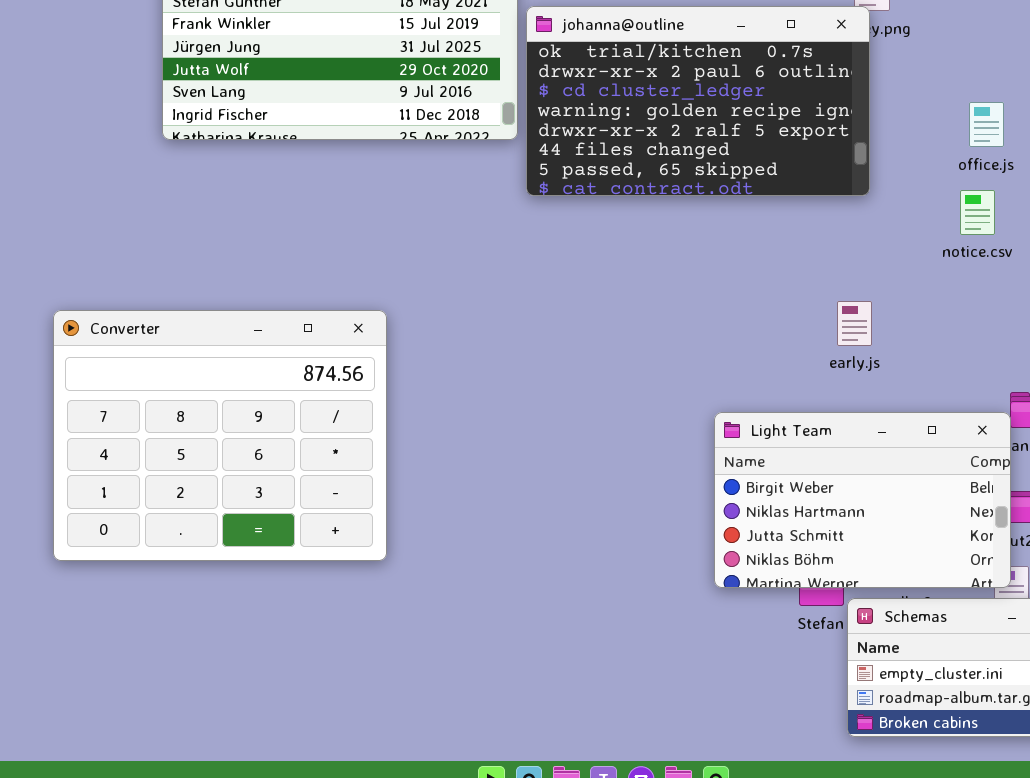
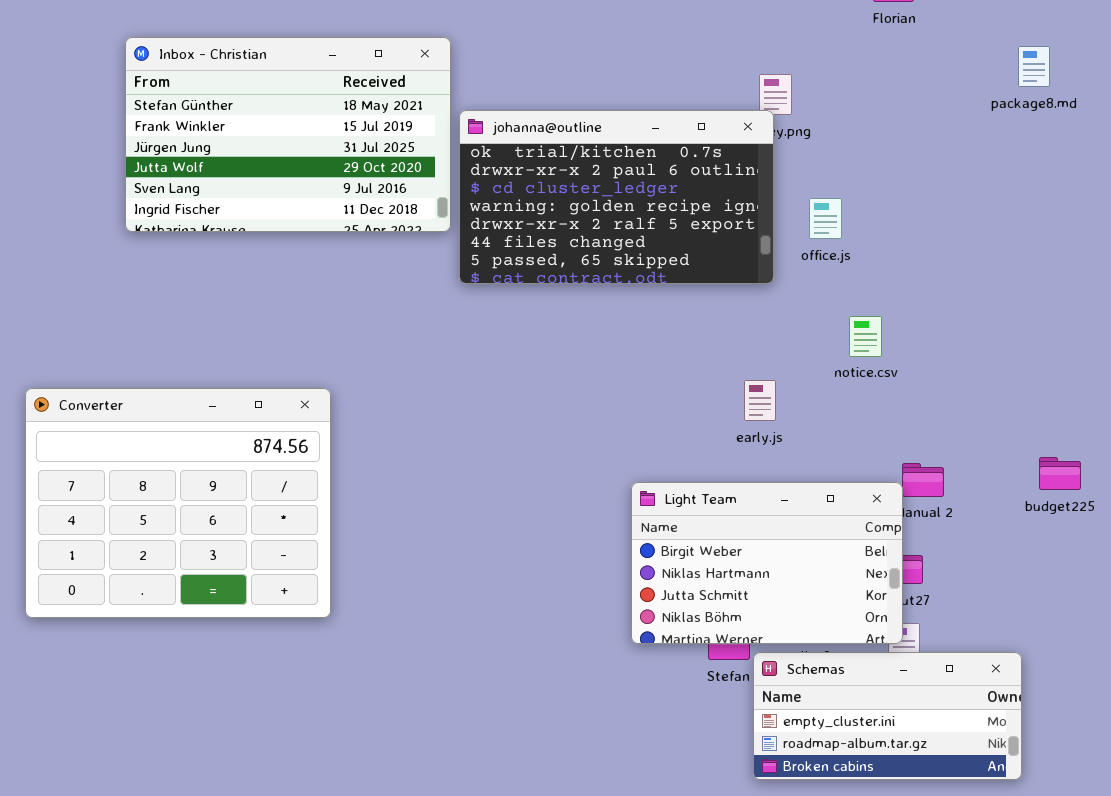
office.js: [969,102,1004,147] -> [809,198,842,239], moved
notice.csv: [960,190,995,235] -> [849,316,882,357], moved

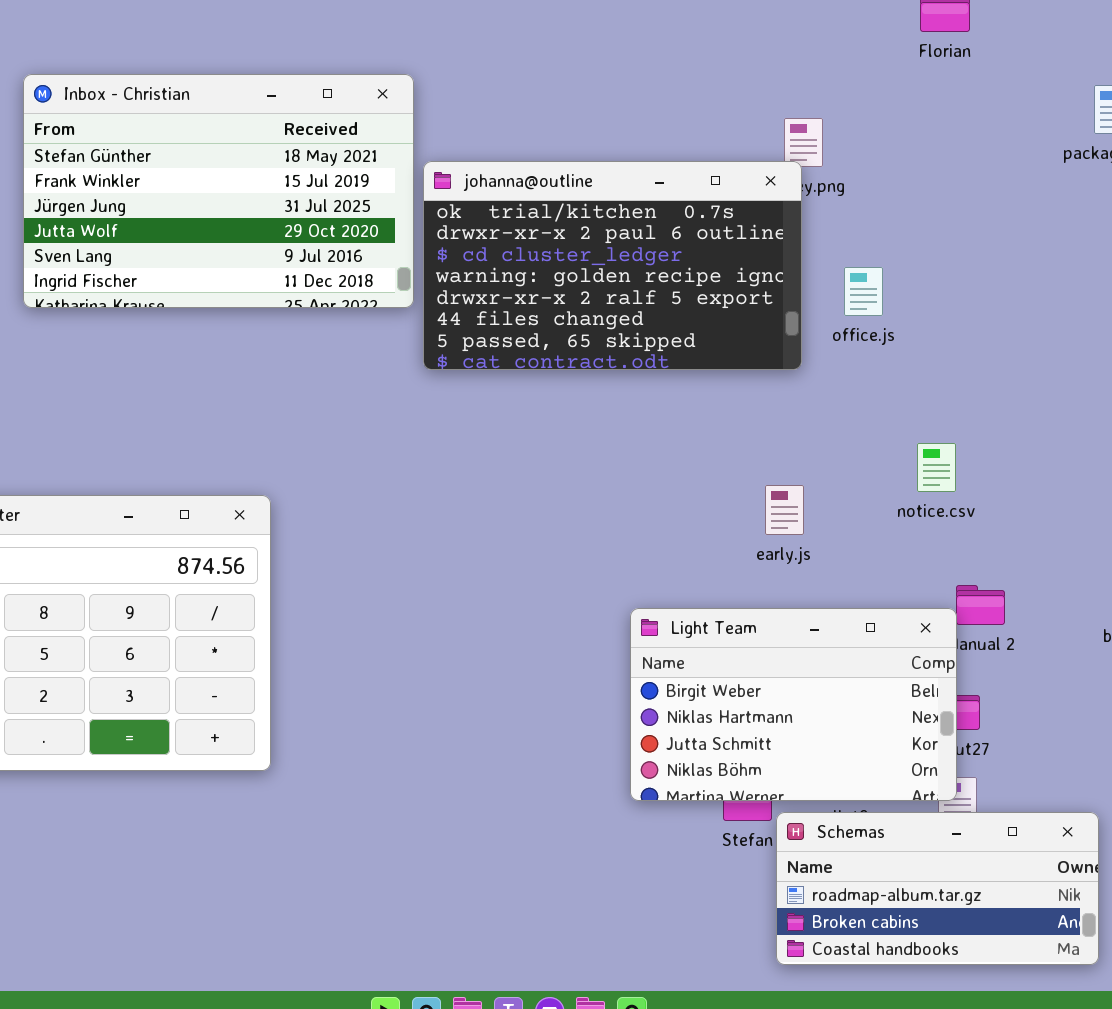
notice.csv: [849,316,882,357] -> [917,443,956,492], moved
Schemas: [753,652,1022,780] -> [776,812,1099,965], scrolled down 1 row

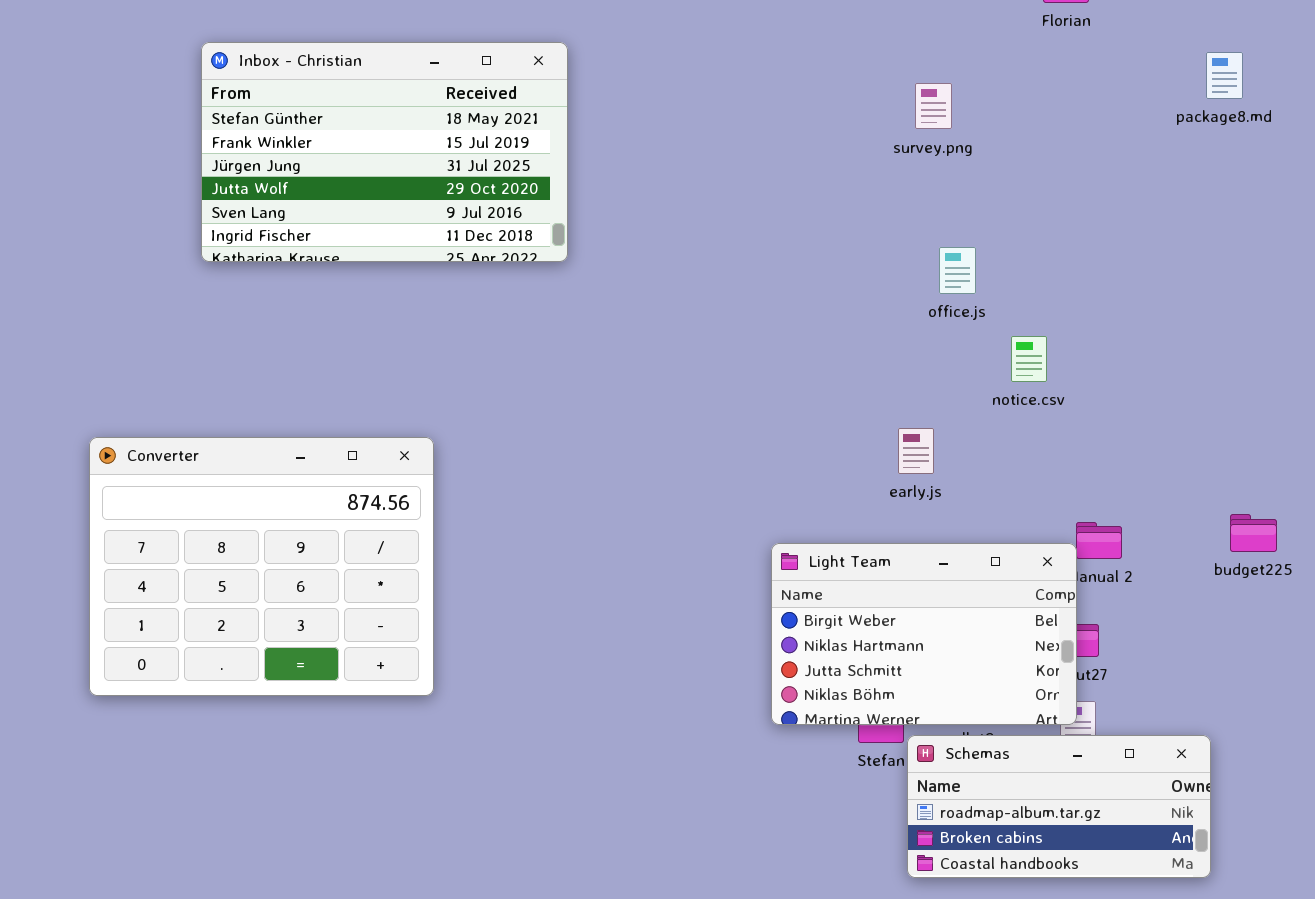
johanna@outline: [423,161,802,370] -> none, closed
office.js: [844,267,883,316] -> [939,247,976,294], moved
notice.csv: [917,443,956,492] -> [1011,336,1047,382], moved

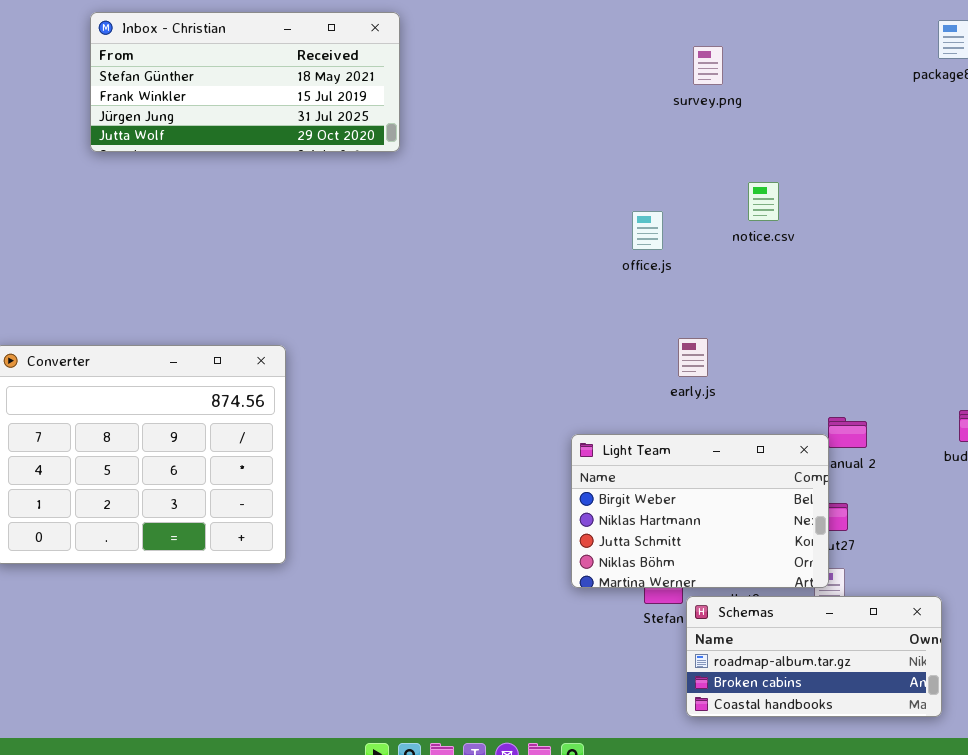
Inbox - Christian: [201,42,568,262] -> [90,12,400,152], resized
office.js: [939,247,976,294] -> [632,211,663,250], moved
notice.csv: [1011,336,1047,382] -> [748,182,779,221], moved

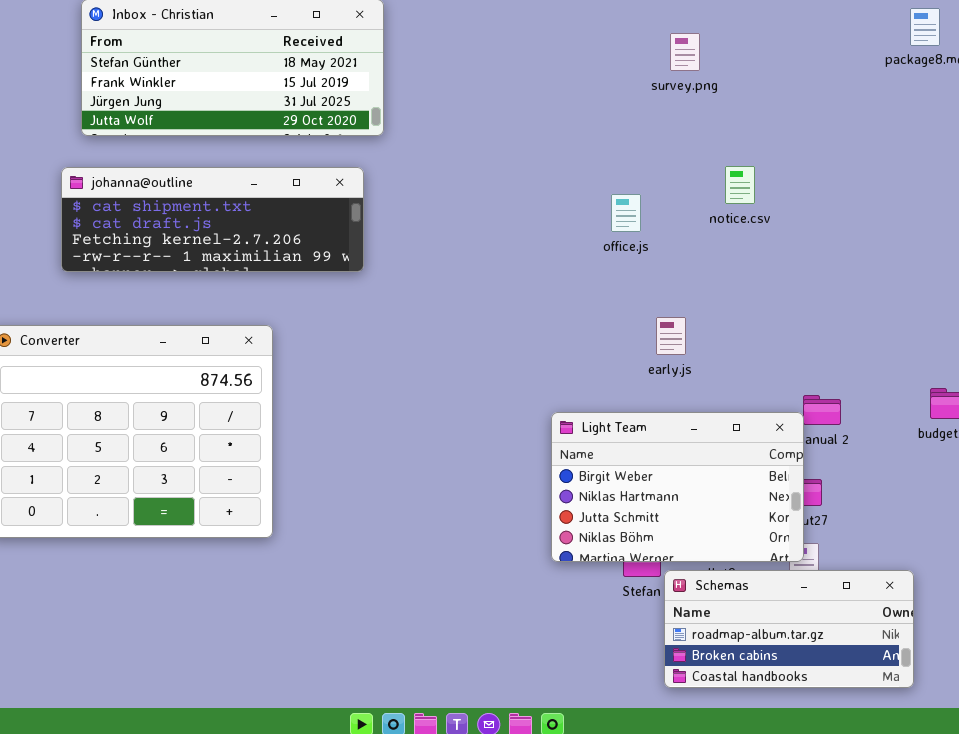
johanna@outline: none -> [61,167,364,272], opened

